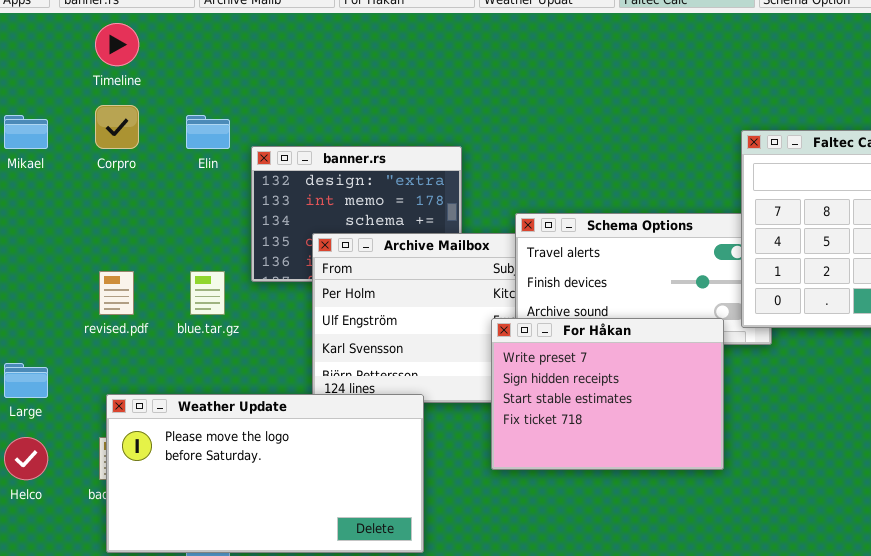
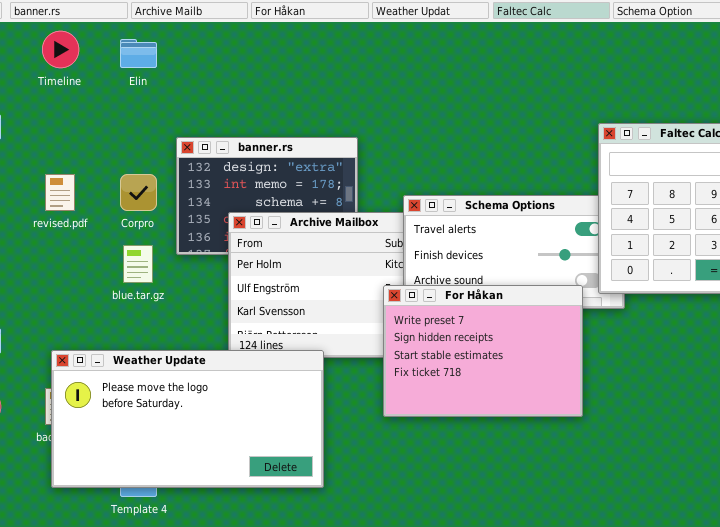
Corpro: [95,105,139,149] -> [120,174,157,211], moved
Elin: [186,115,230,149] -> [120,39,157,68], moved
revised.pdf: [99,271,134,315] -> [45,174,75,211], moved

